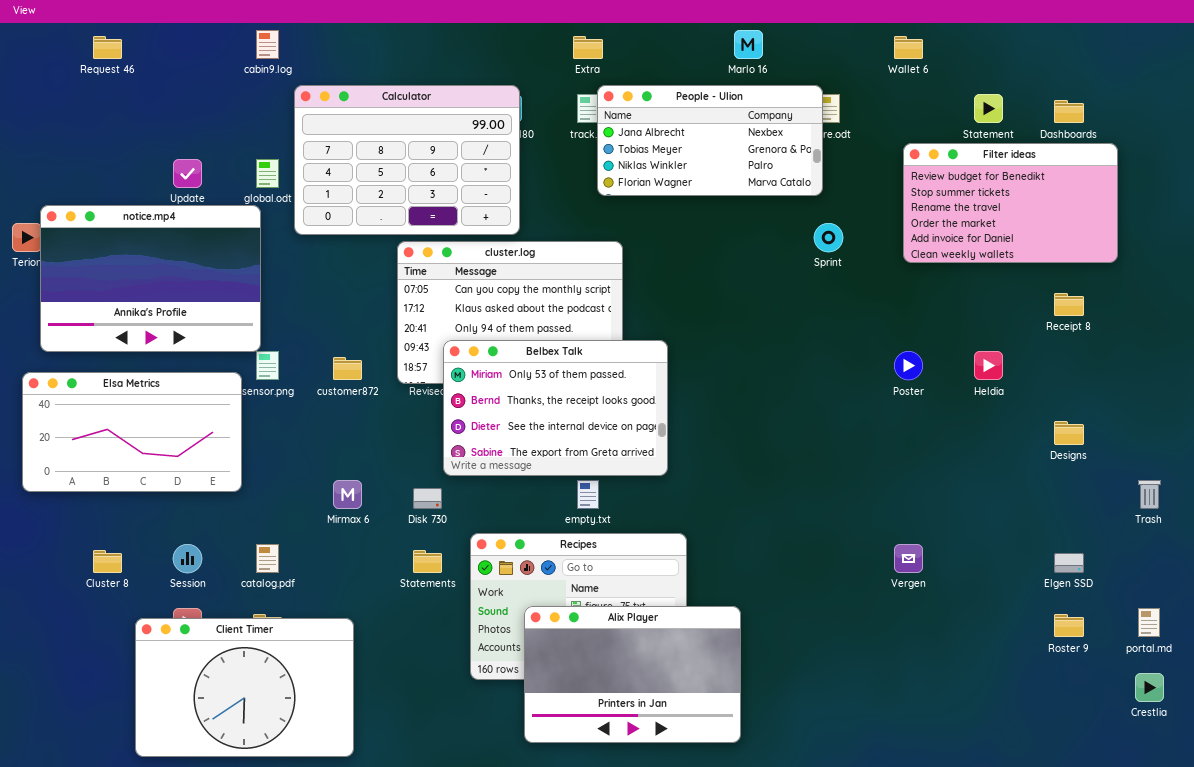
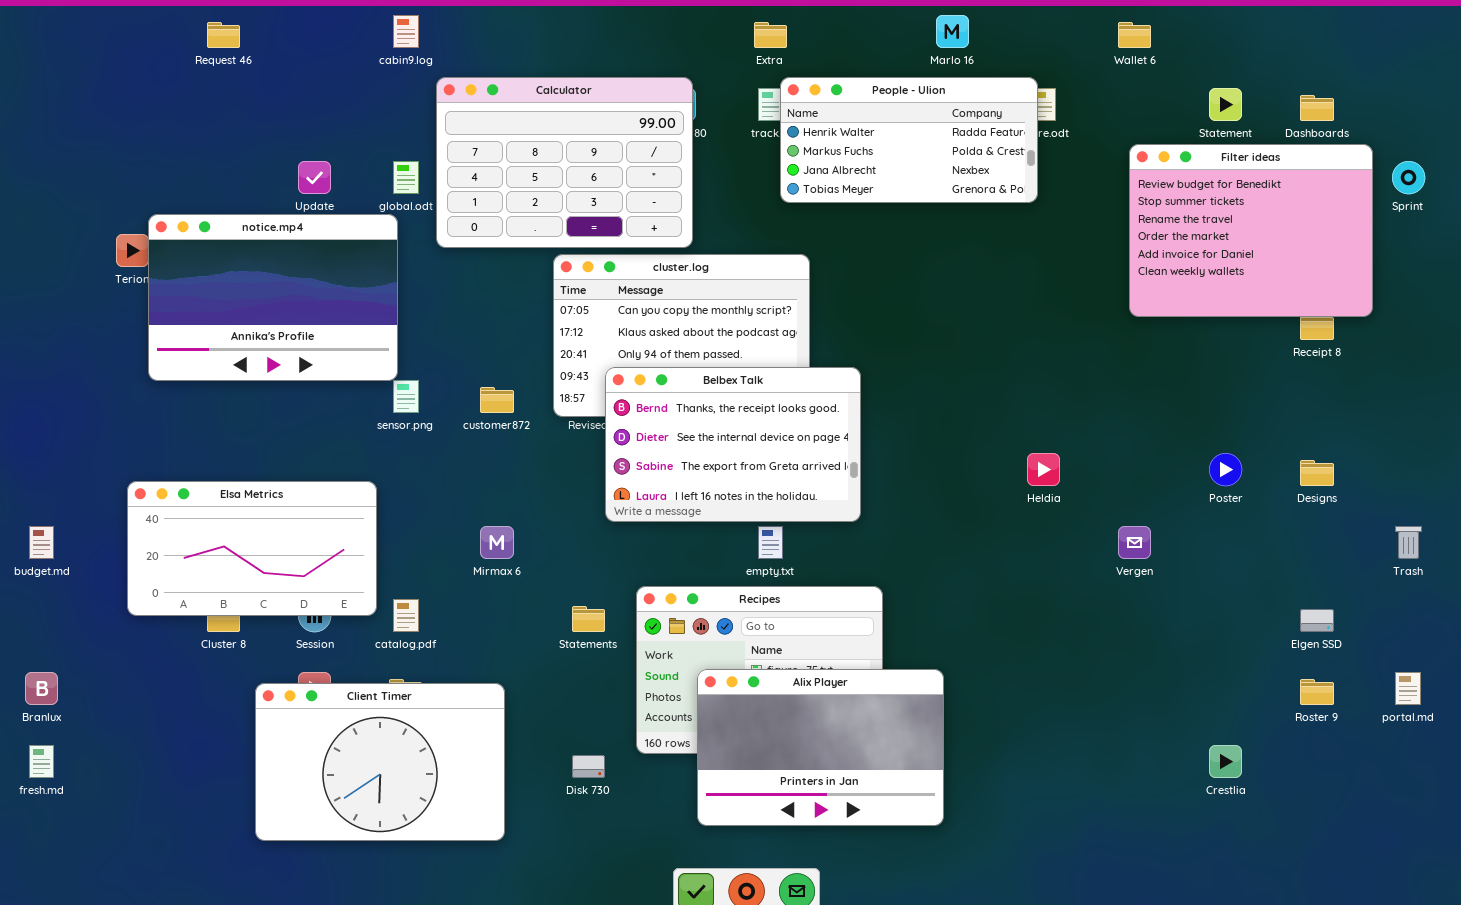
People - Ulion: [597,85,823,196] -> [780,77,1038,203], scrolled up 2 rows
Filter ideas: [903,143,1118,263] -> [1129,144,1373,317], resized
Sprint: [814,223,843,252] -> [1392,161,1425,194], moved
Belbex Talk: [443,340,668,476] -> [605,367,861,522], scrolled down 1 row
Poster: [894,351,923,380] -> [1209,453,1242,486], moved
Heldia: [974,351,1003,380] -> [1027,453,1060,486], moved
Elsa Metrics: [22,372,242,492] -> [127,481,377,616], moved
Disk 730: [413,488,442,509] -> [572,755,605,778], moved
Vergen: [894,544,923,573] -> [1118,526,1151,559], moved
Crestlia: [1135,673,1164,702] -> [1209,745,1242,778], moved

